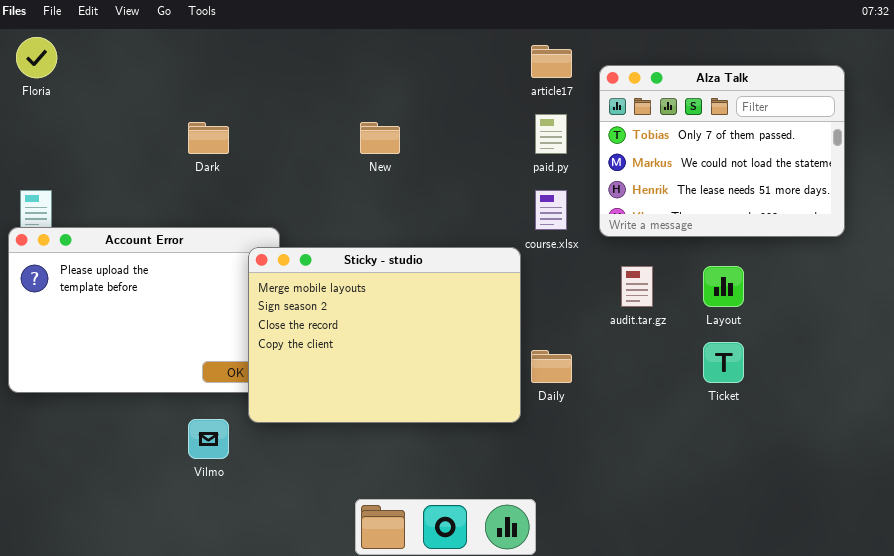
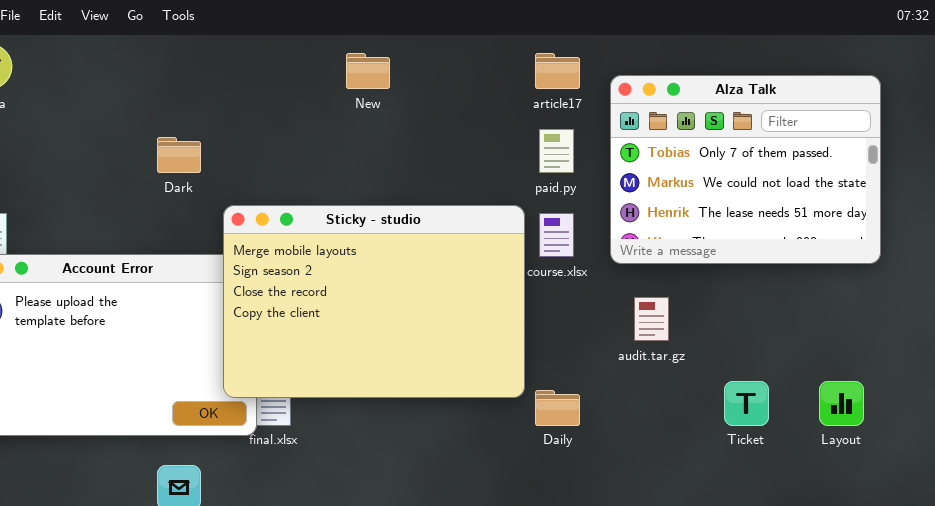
New: [360,122,400,154] -> [346,53,390,89], moved
Sticky - studio: [248,247,521,423] -> [223,205,525,398], moved
Layout: [703,266,744,307] -> [819,381,864,426], moved

